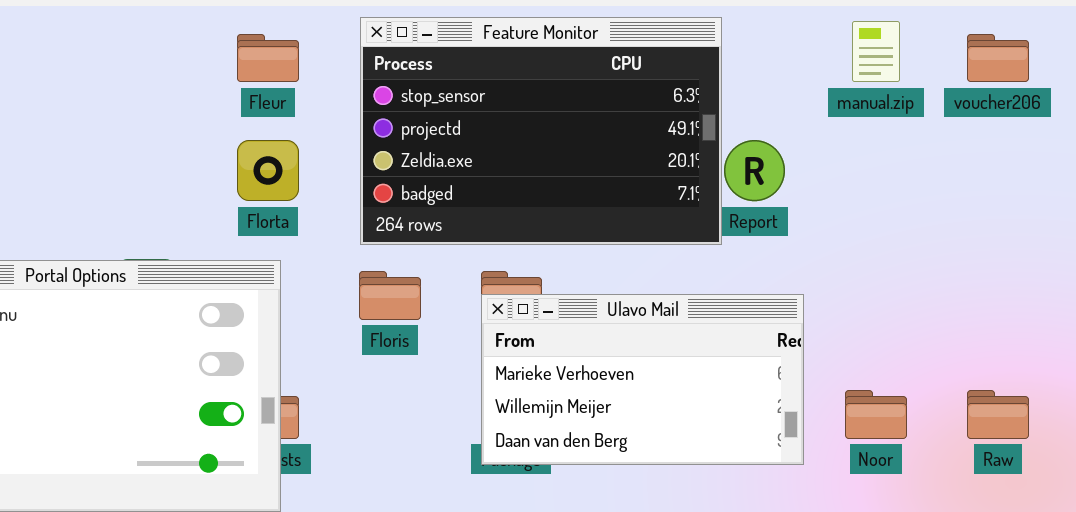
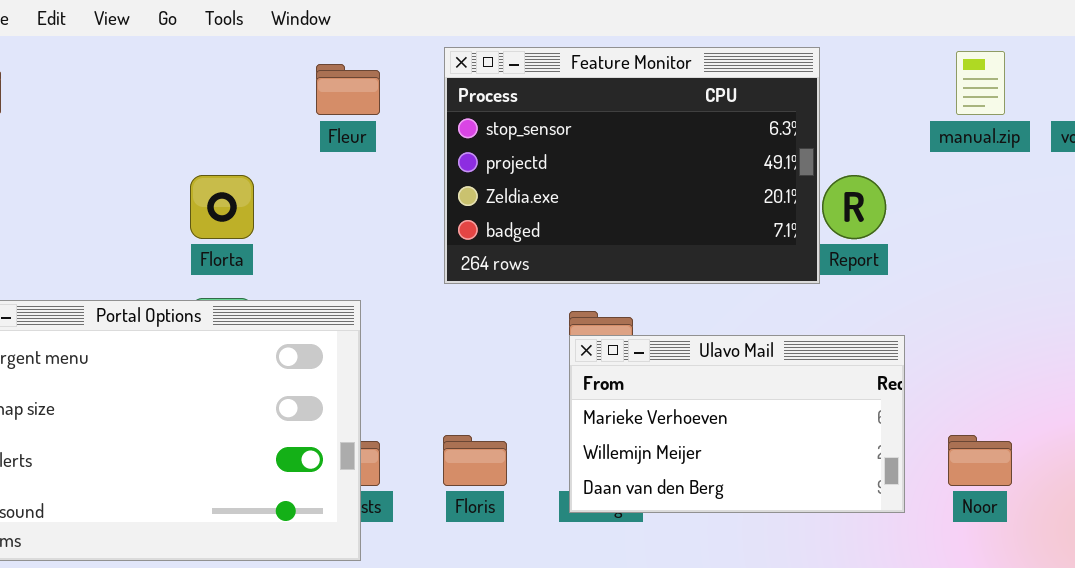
Florta: [237,140,299,201] -> [190,175,254,239], moved
Floris: [359,271,421,320] -> [443,435,507,486], moved

